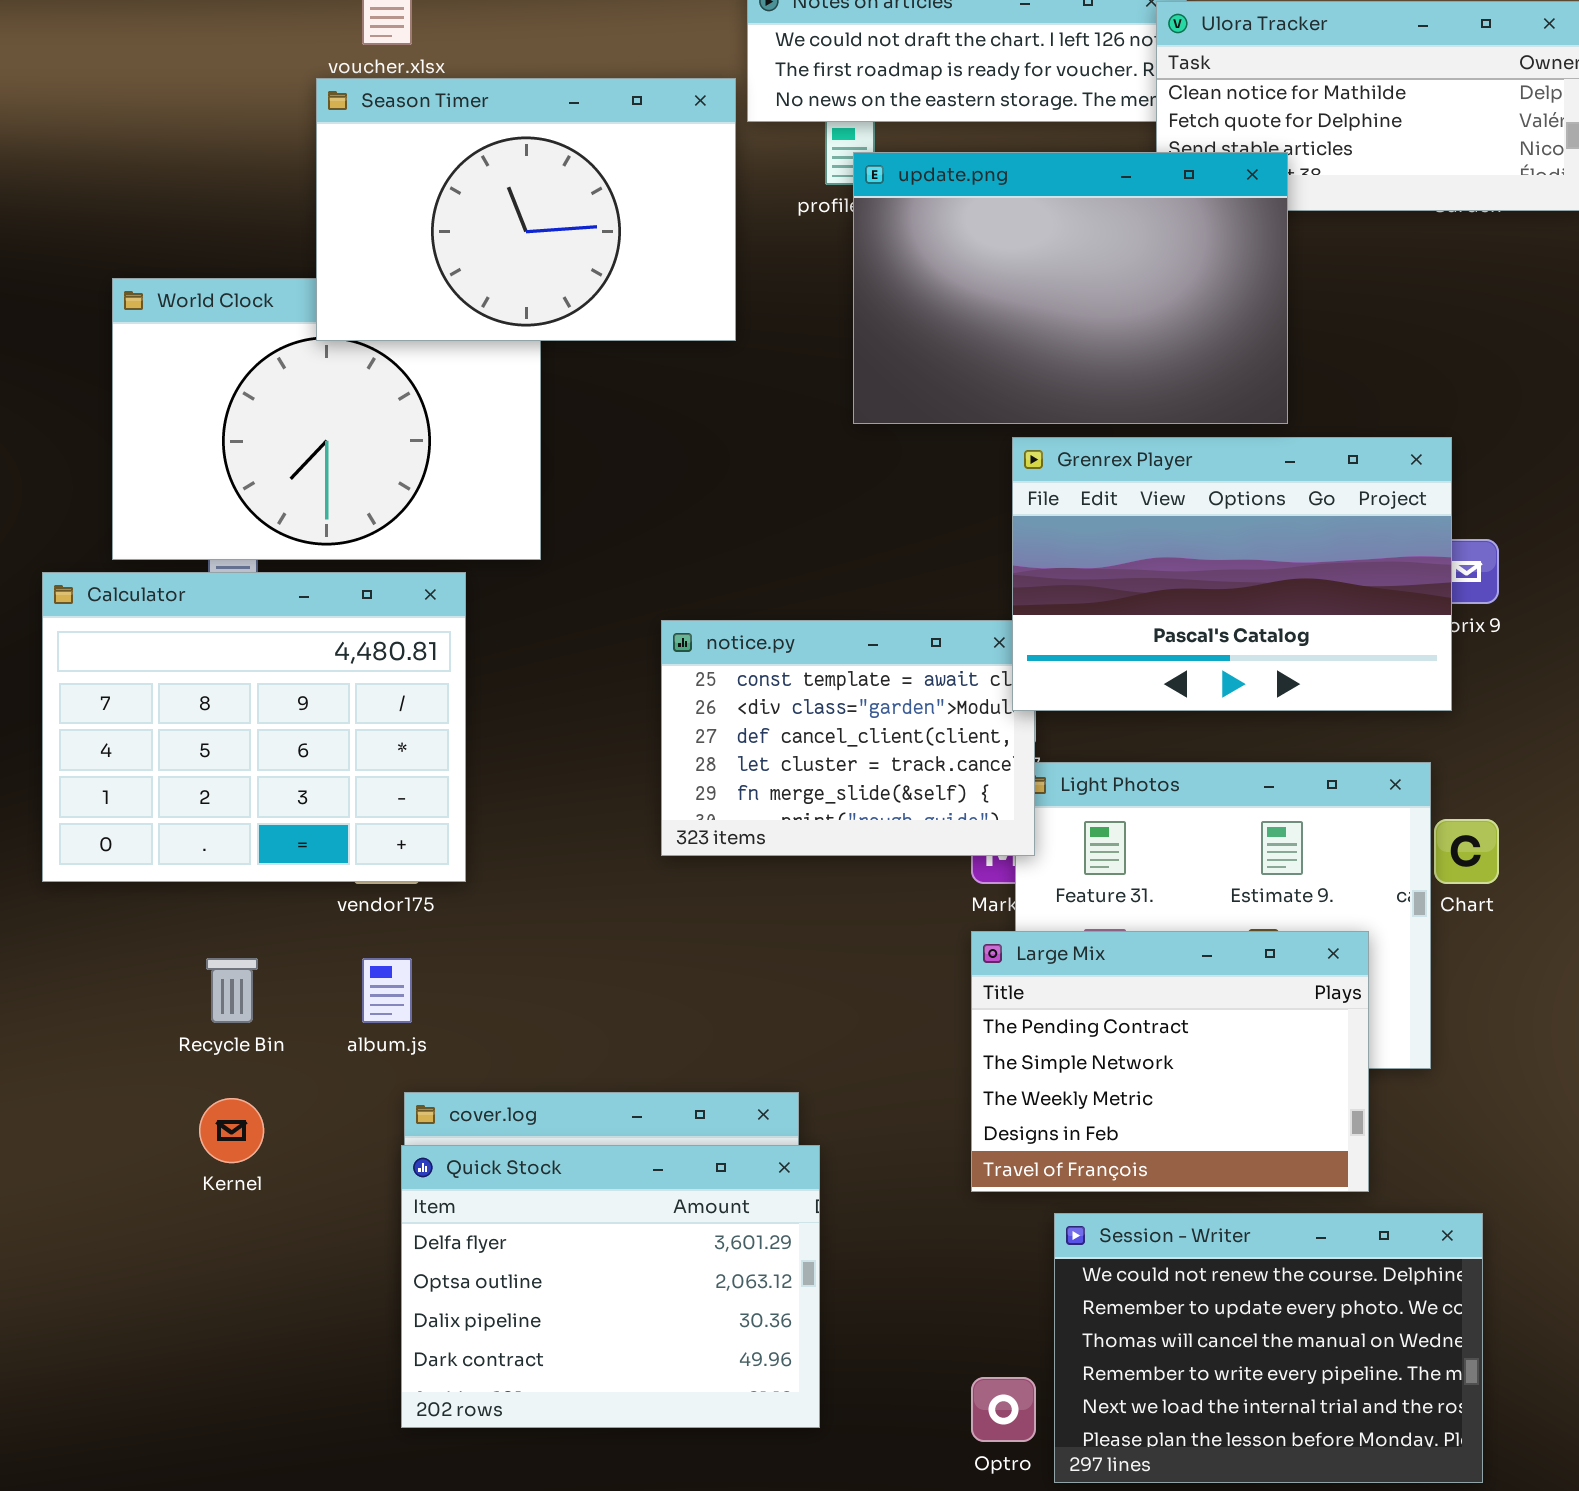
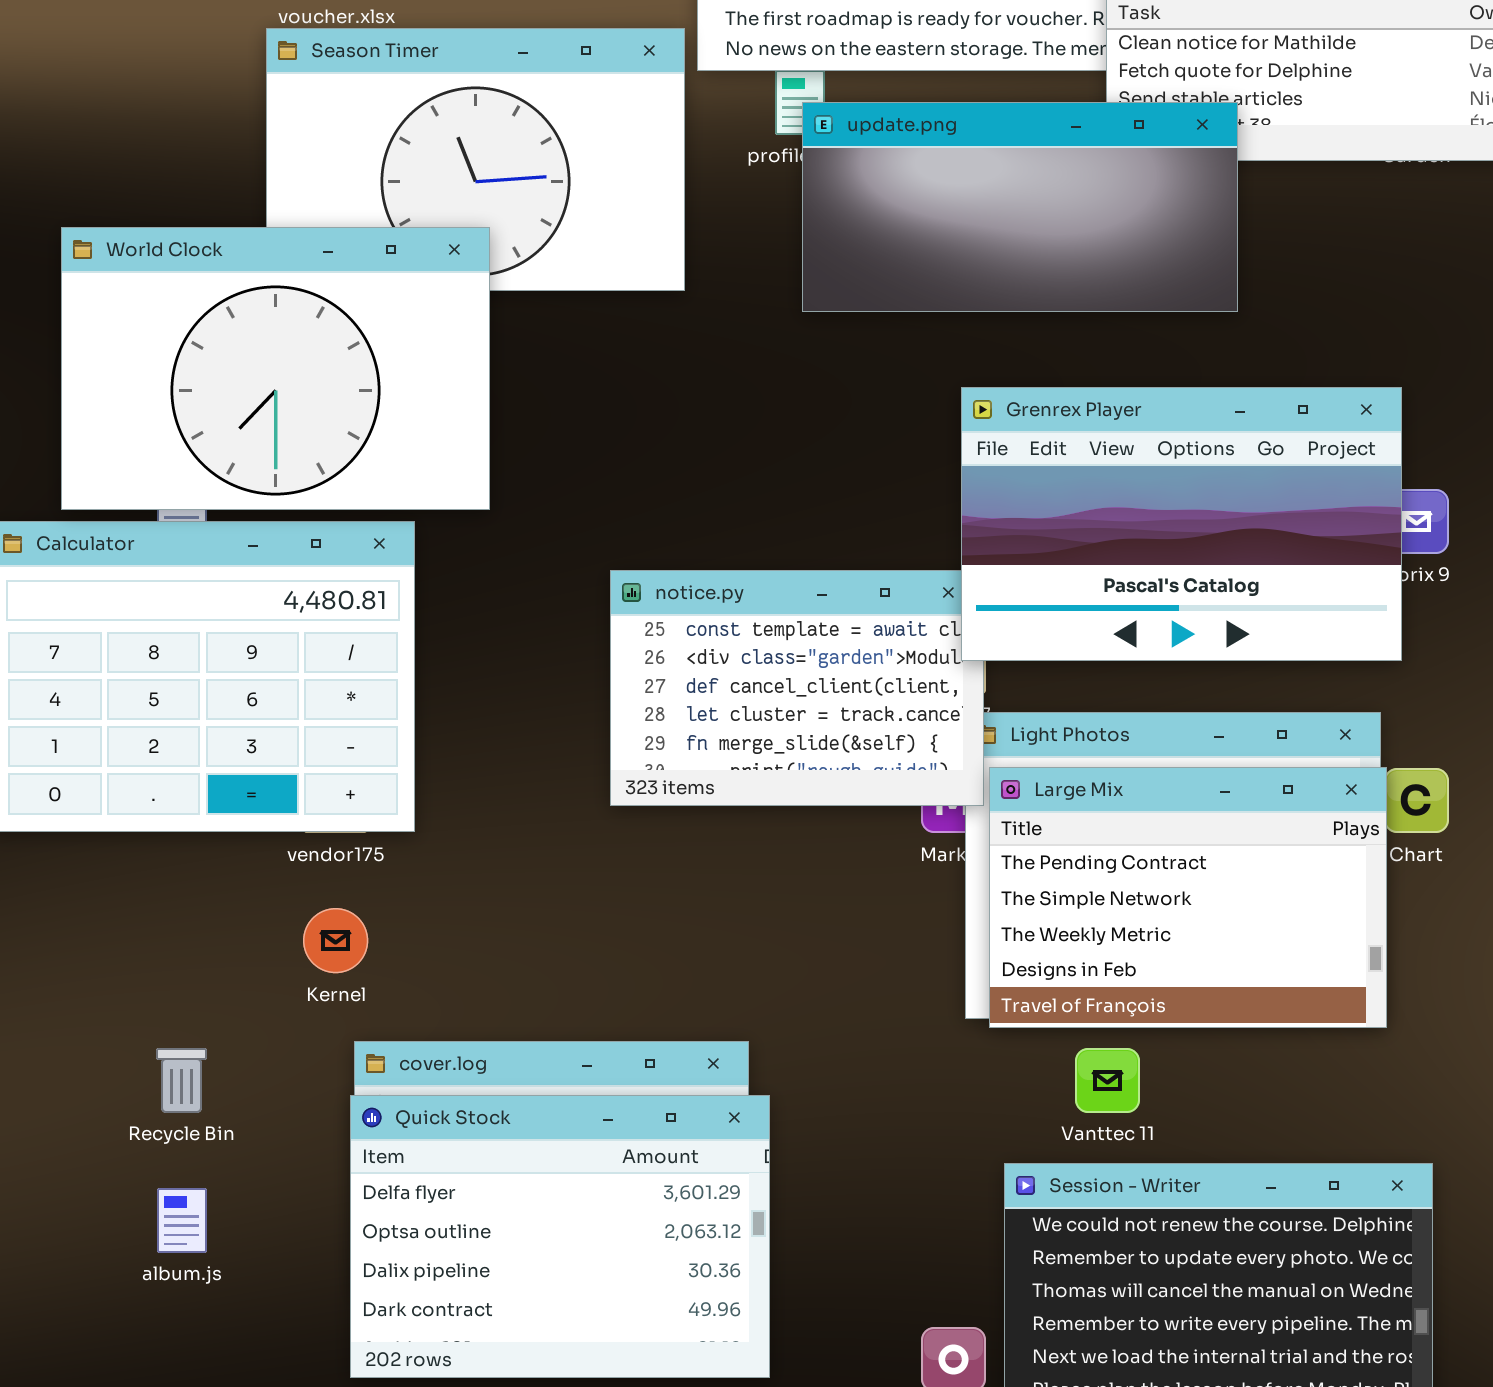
update.png: [853,152,1288,424] -> [802,102,1238,312], resized
World Clock: [112,278,541,560] -> [61,227,490,510], raised
Large Mix: [971,931,1369,1192] -> [989,767,1387,1028], moved
Recycle Bin: [206,958,258,1023] -> [156,1048,207,1113], moved
album.js: [362,958,412,1023] -> [157,1188,207,1253], moved
Kernel: [199,1098,264,1163] -> [303,908,368,973], moved

